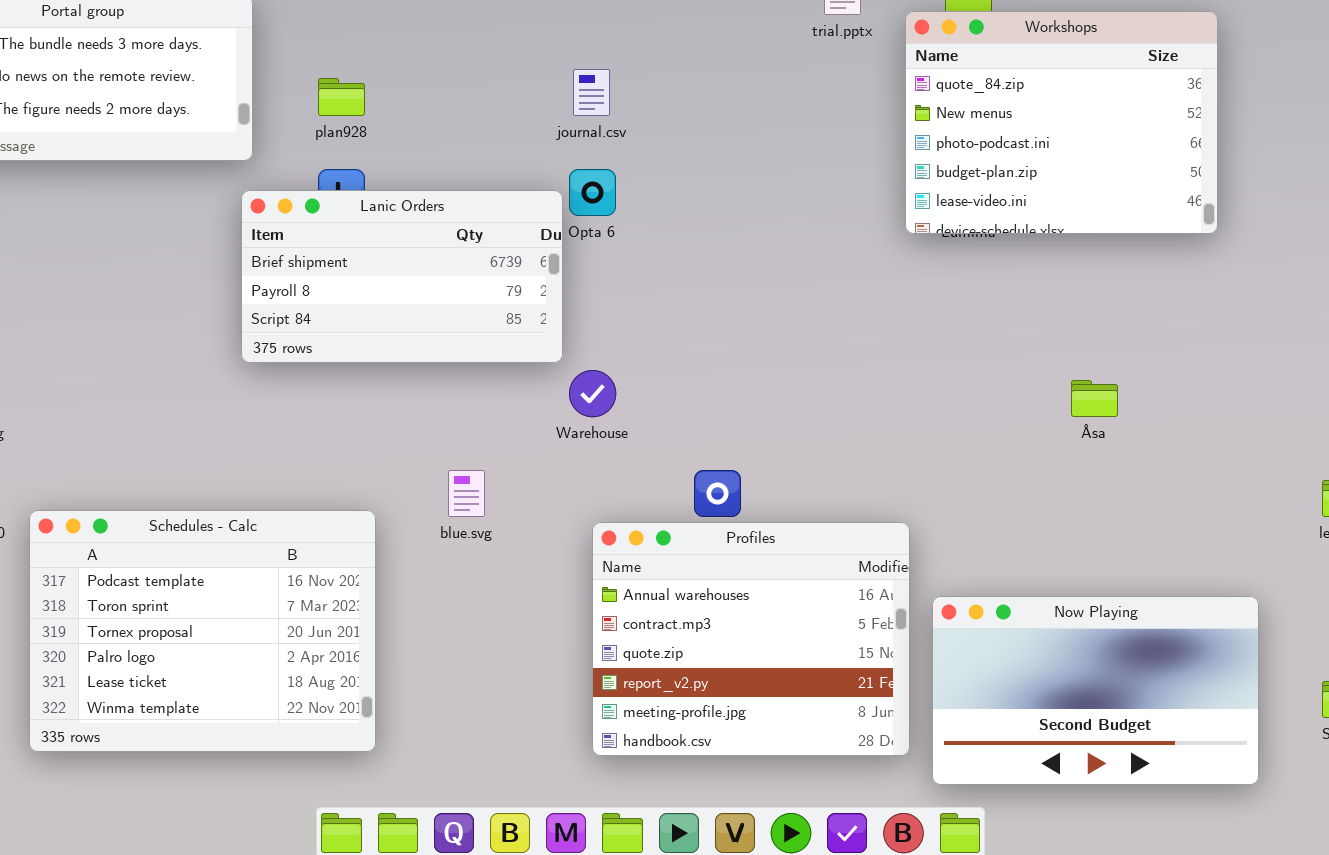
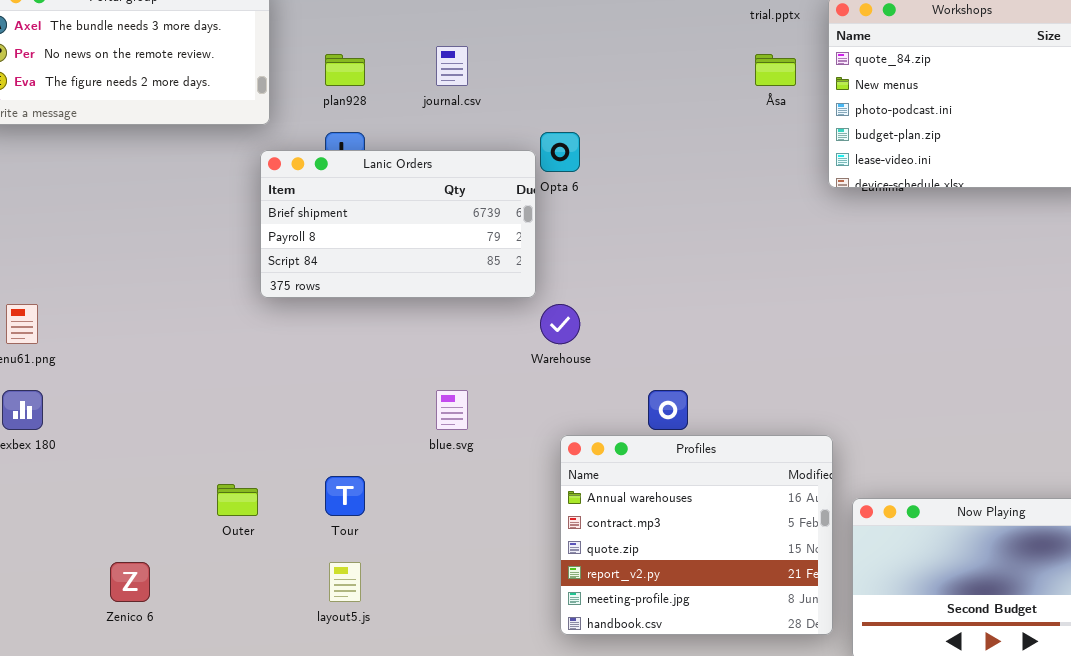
journal.csv: [573,69,610,116] -> [436,46,468,86], moved
Åsa: [1071,380,1118,417] -> [755,54,796,86], moved
Schedules - Calc: [29,510,376,752] -> none, closed

